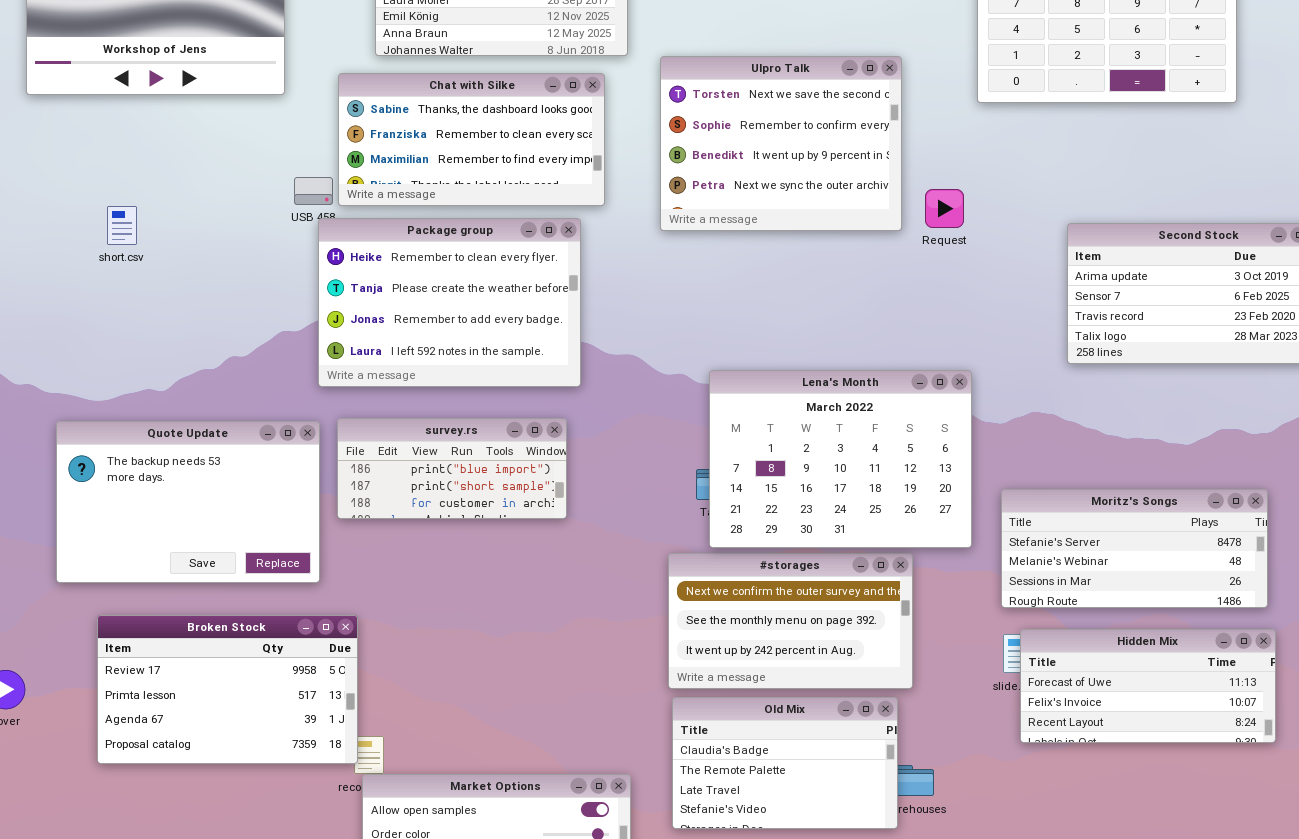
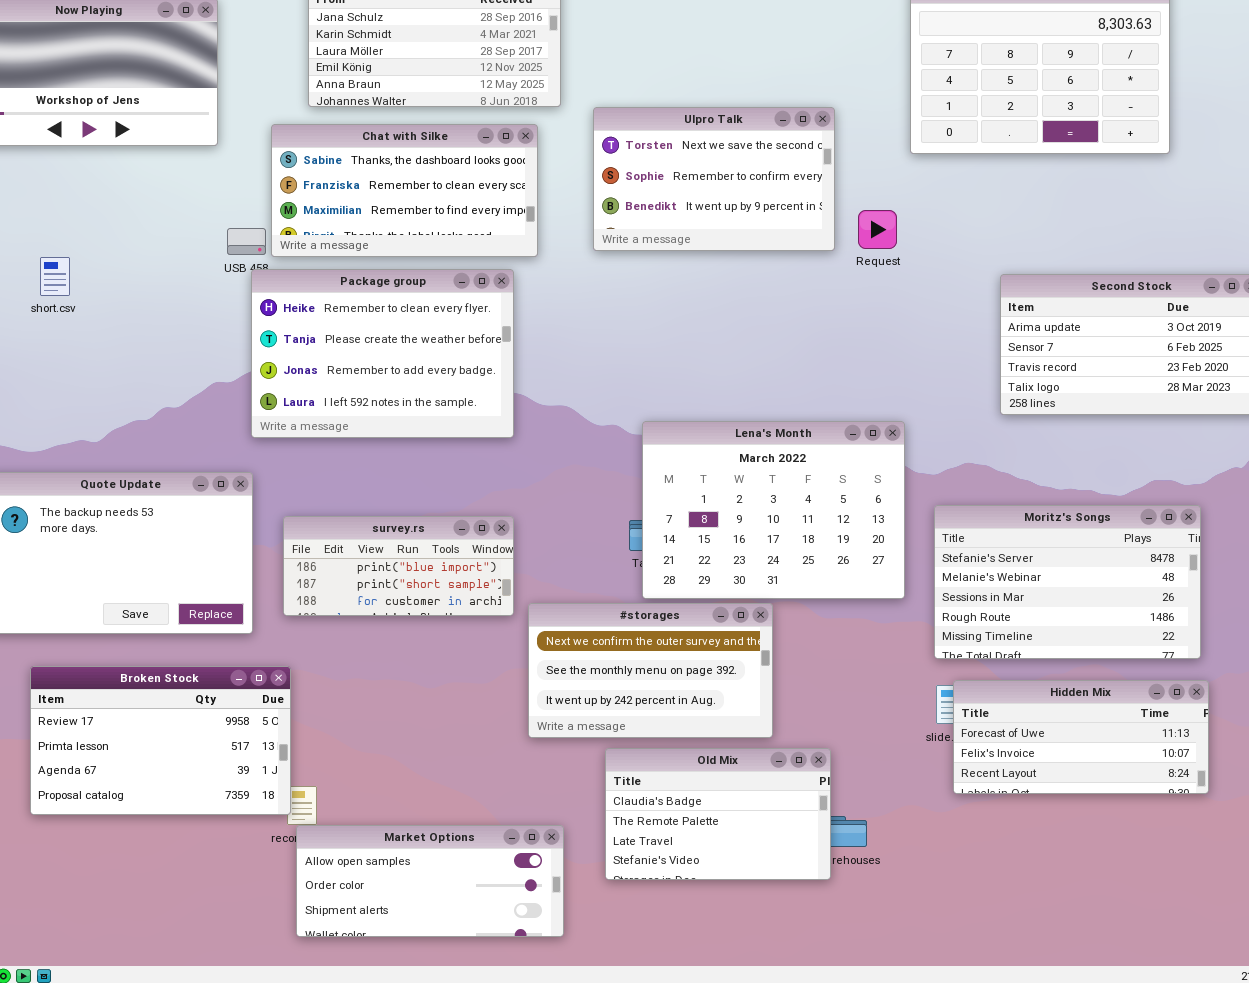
Ulpro Talk: [660,56,902,231] -> [593,107,835,251], resized
Request: [925,189,964,228] -> [858,210,897,249], moved
survey.rs: [337,418,567,519] -> [283,516,514,616], moved
Moritz's Songs: [1001,489,1268,608] -> [934,505,1201,659], resized
#storages: [668,553,913,689] -> [528,603,773,738], moved

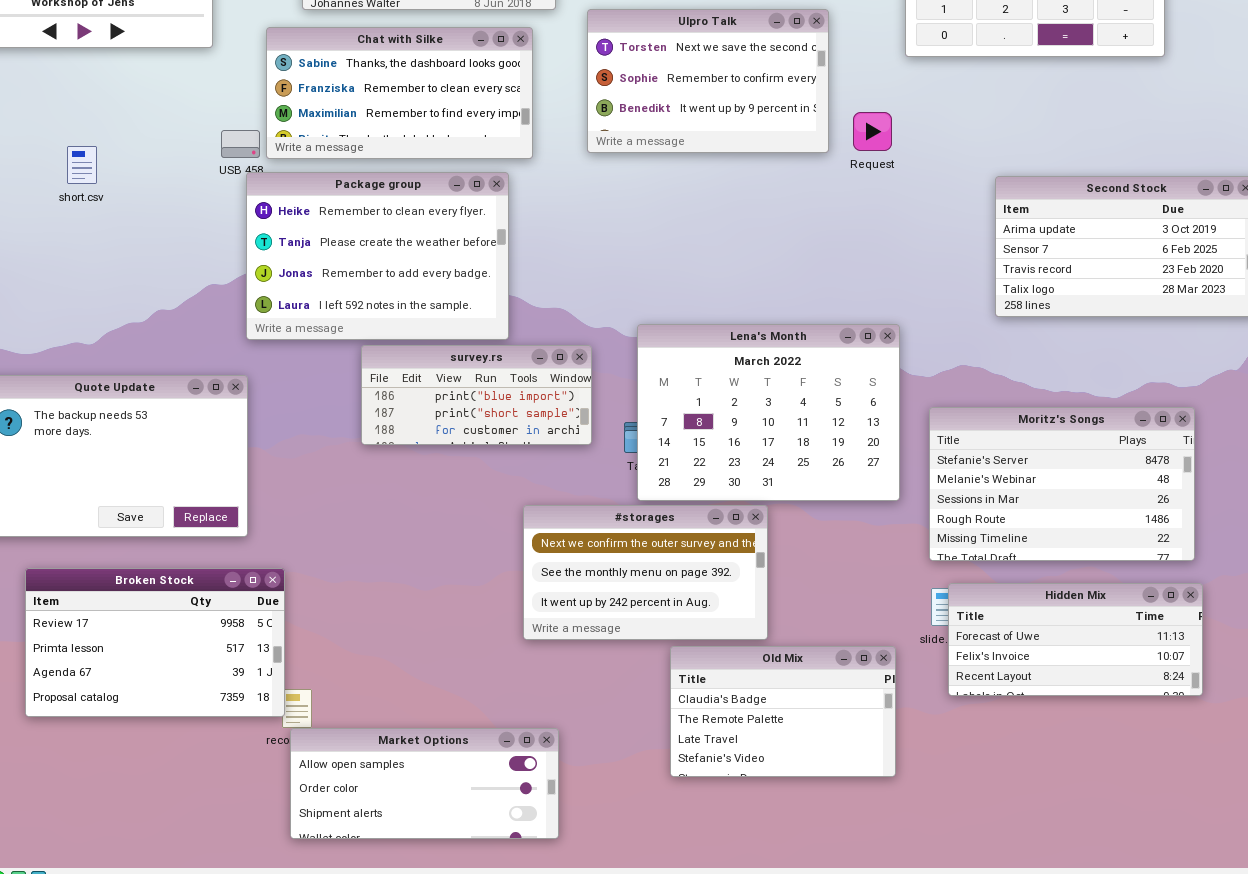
short.csv: [40,257,70,296] -> [67,146,97,184], moved
survey.rs: [283,516,514,616] -> [361,345,592,445], moved
Old Mix: [605,748,831,880] -> [670,646,896,777], moved

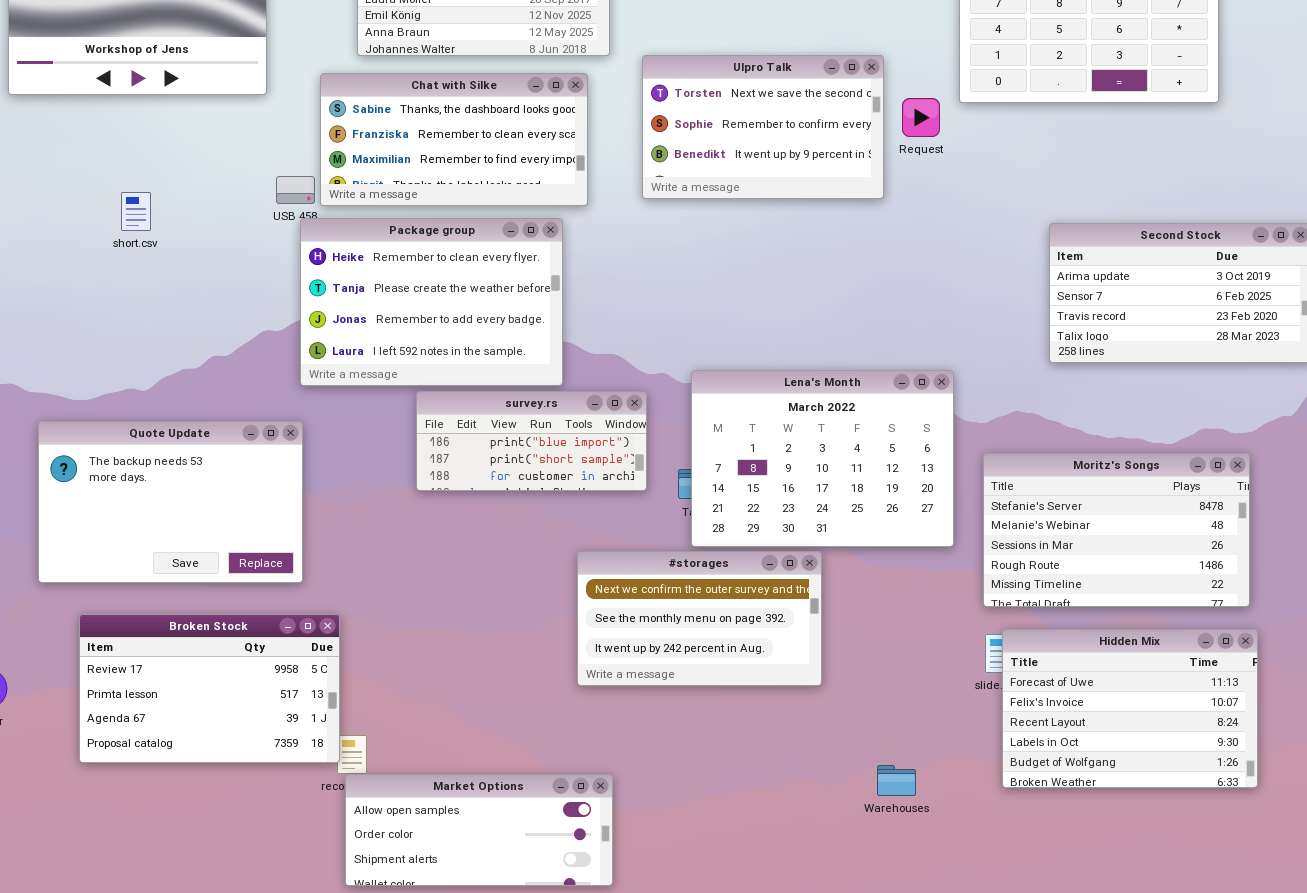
Request: [853,112,892,151] -> [902,98,940,137], moved
Hidden Mix: [948,583,1203,696] -> [1002,629,1258,788], resized
Old Mix: [670,646,896,777] -> none, closed

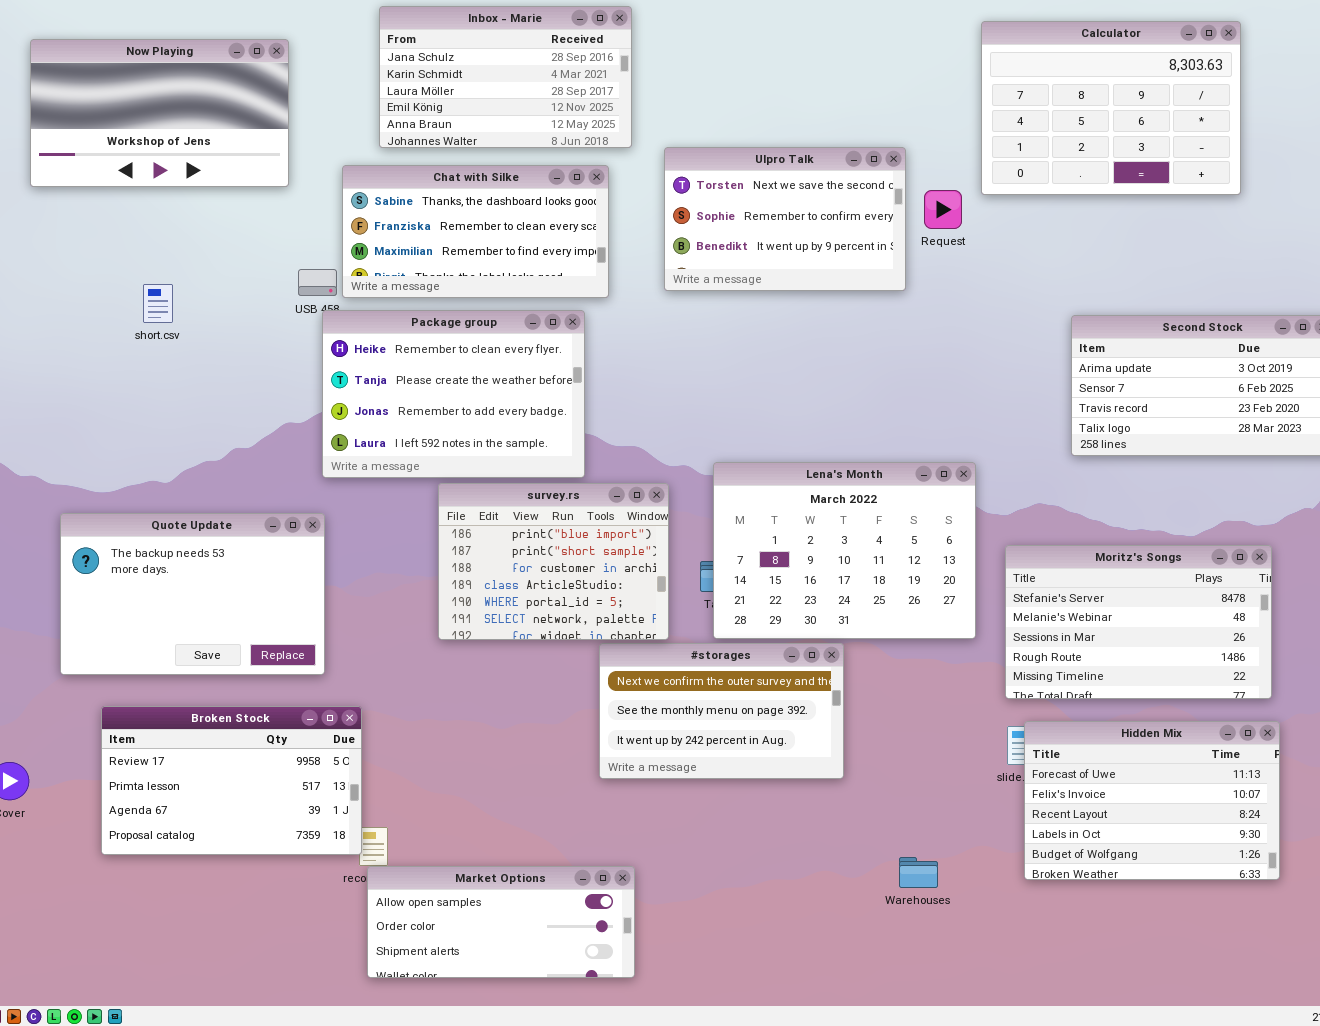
survey.rs: [416,391,647,491] -> [438,483,669,640], resized

